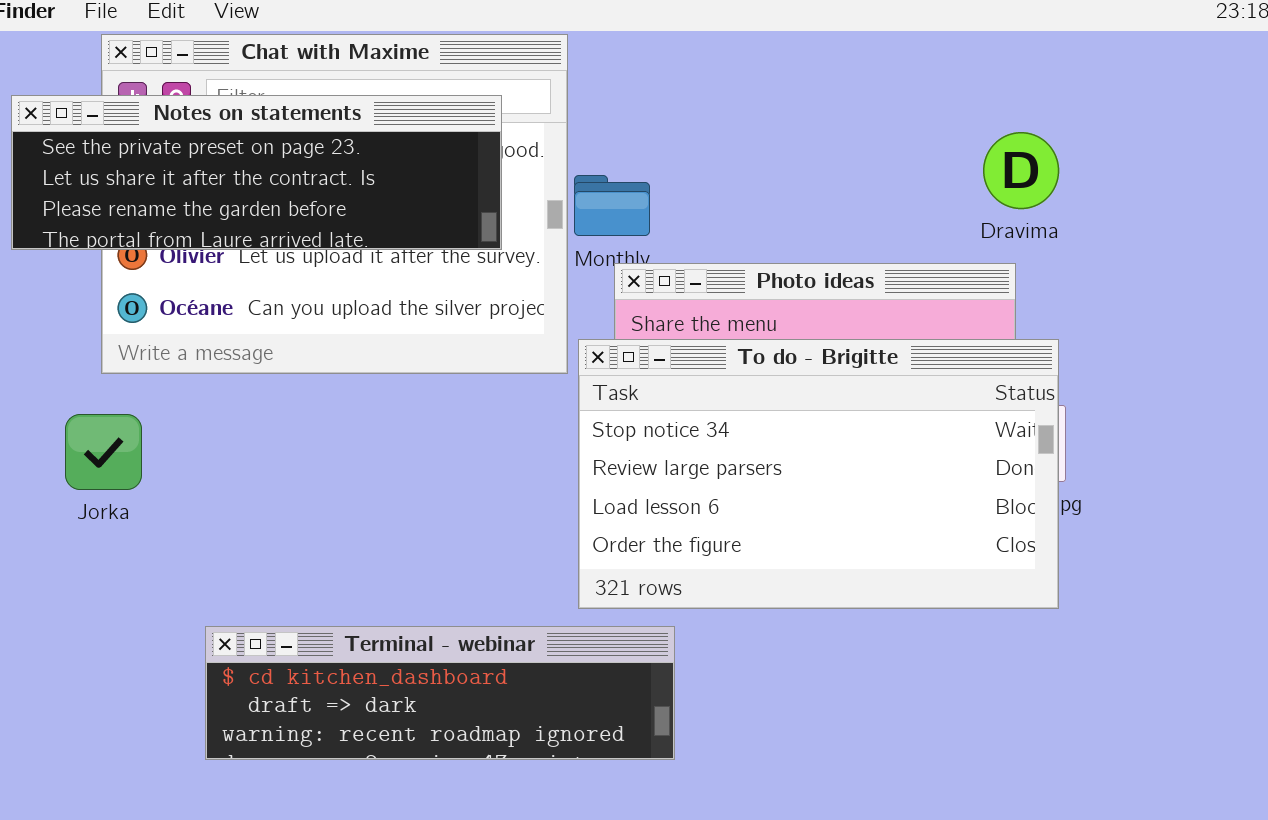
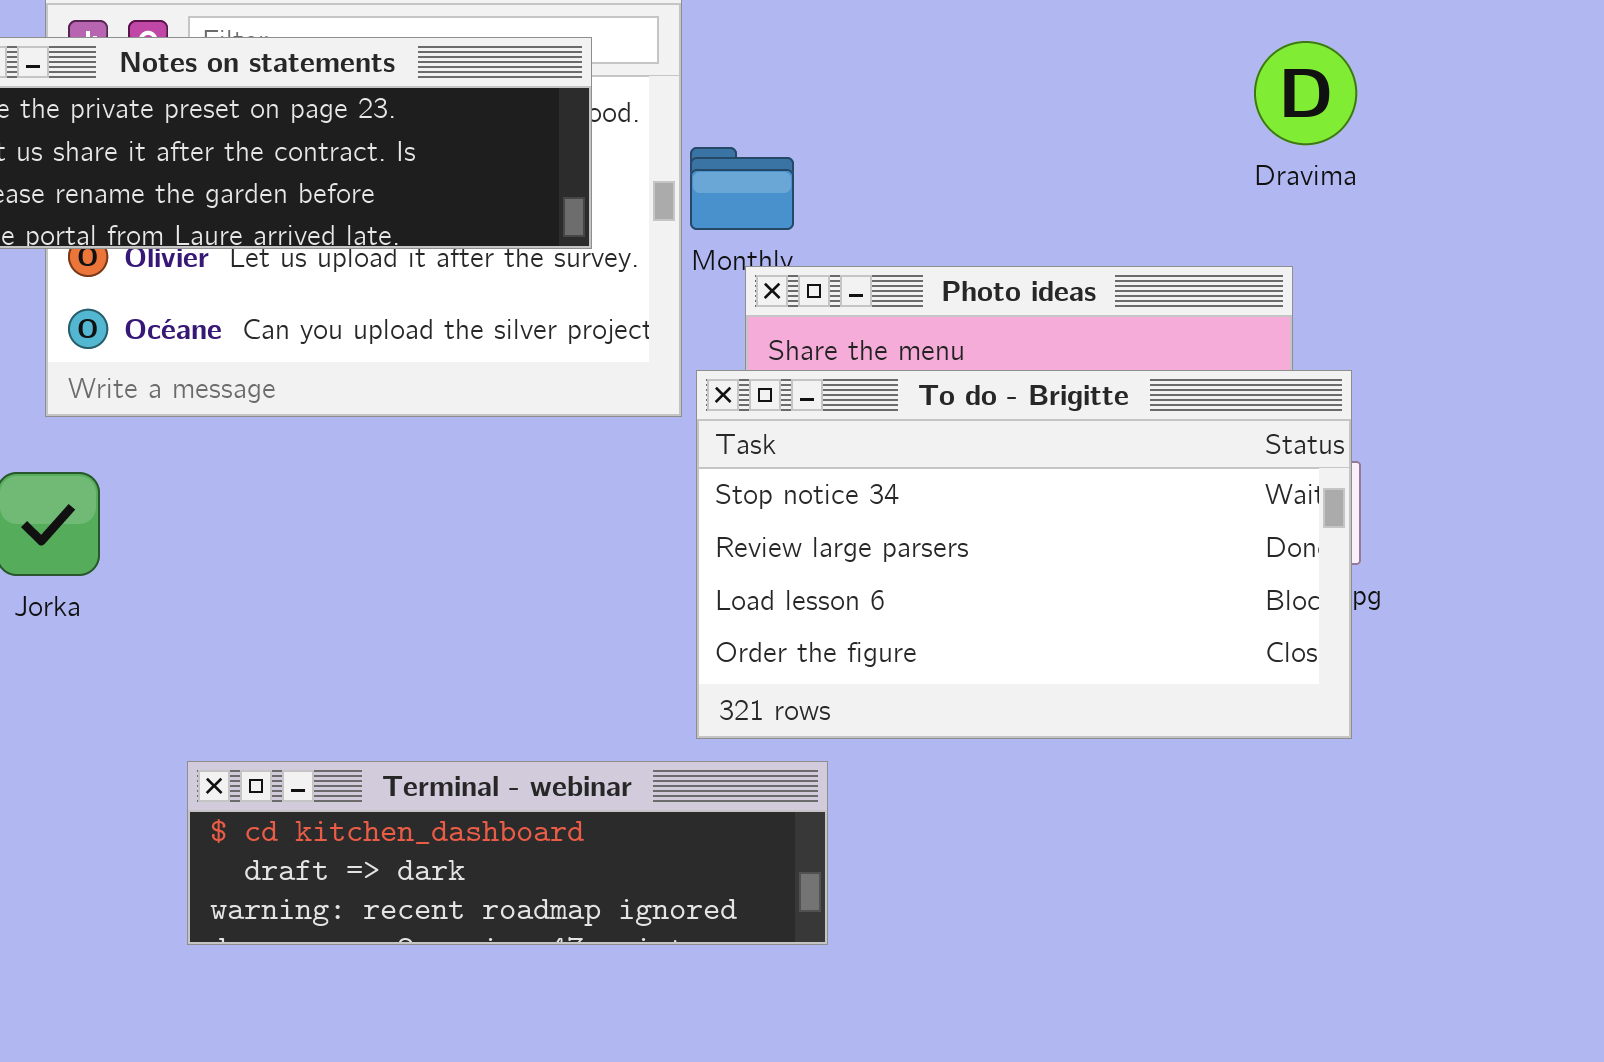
Dravima: [983,132,1059,209] -> [1254,41,1357,145], moved

